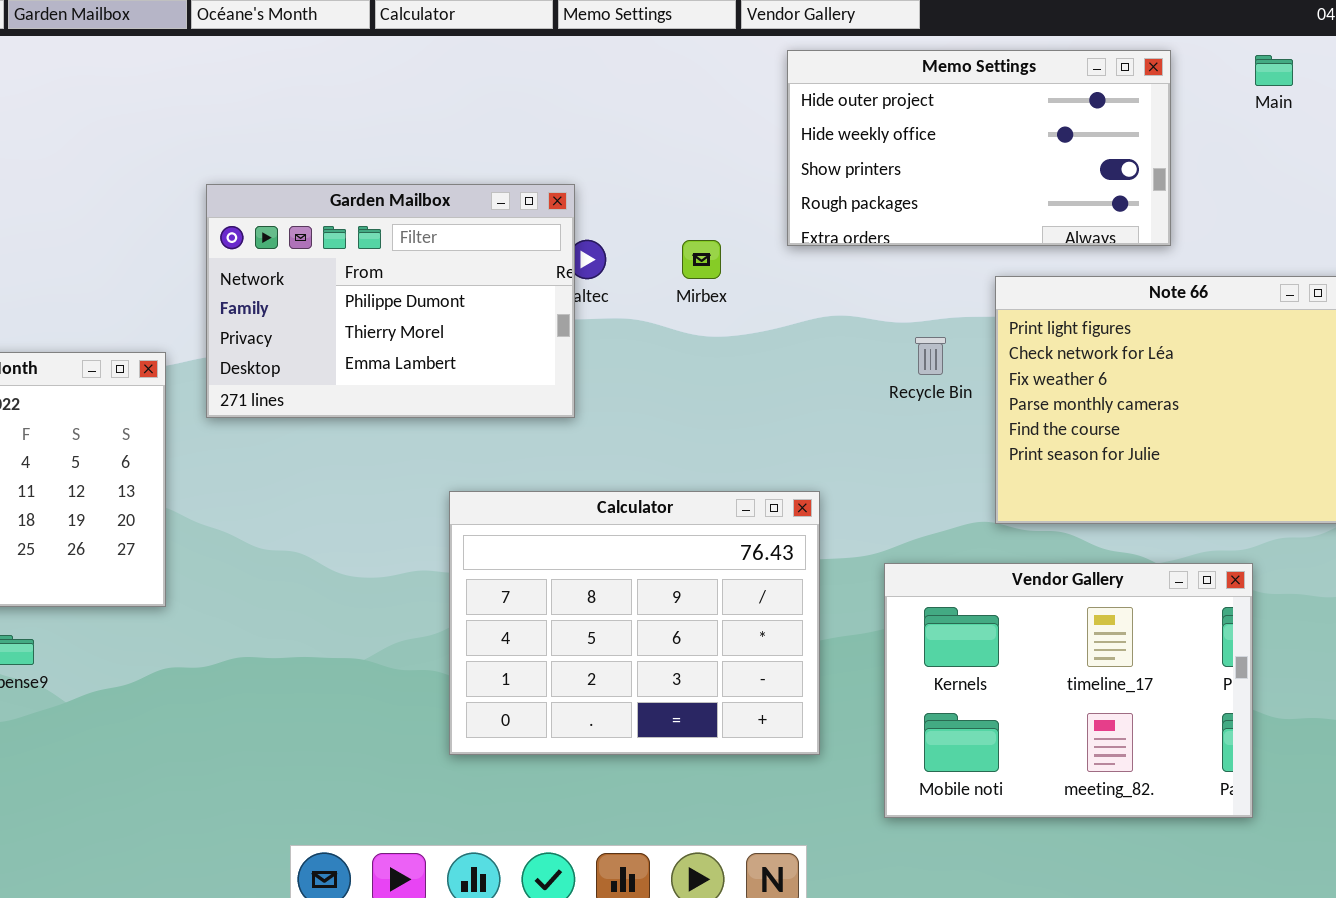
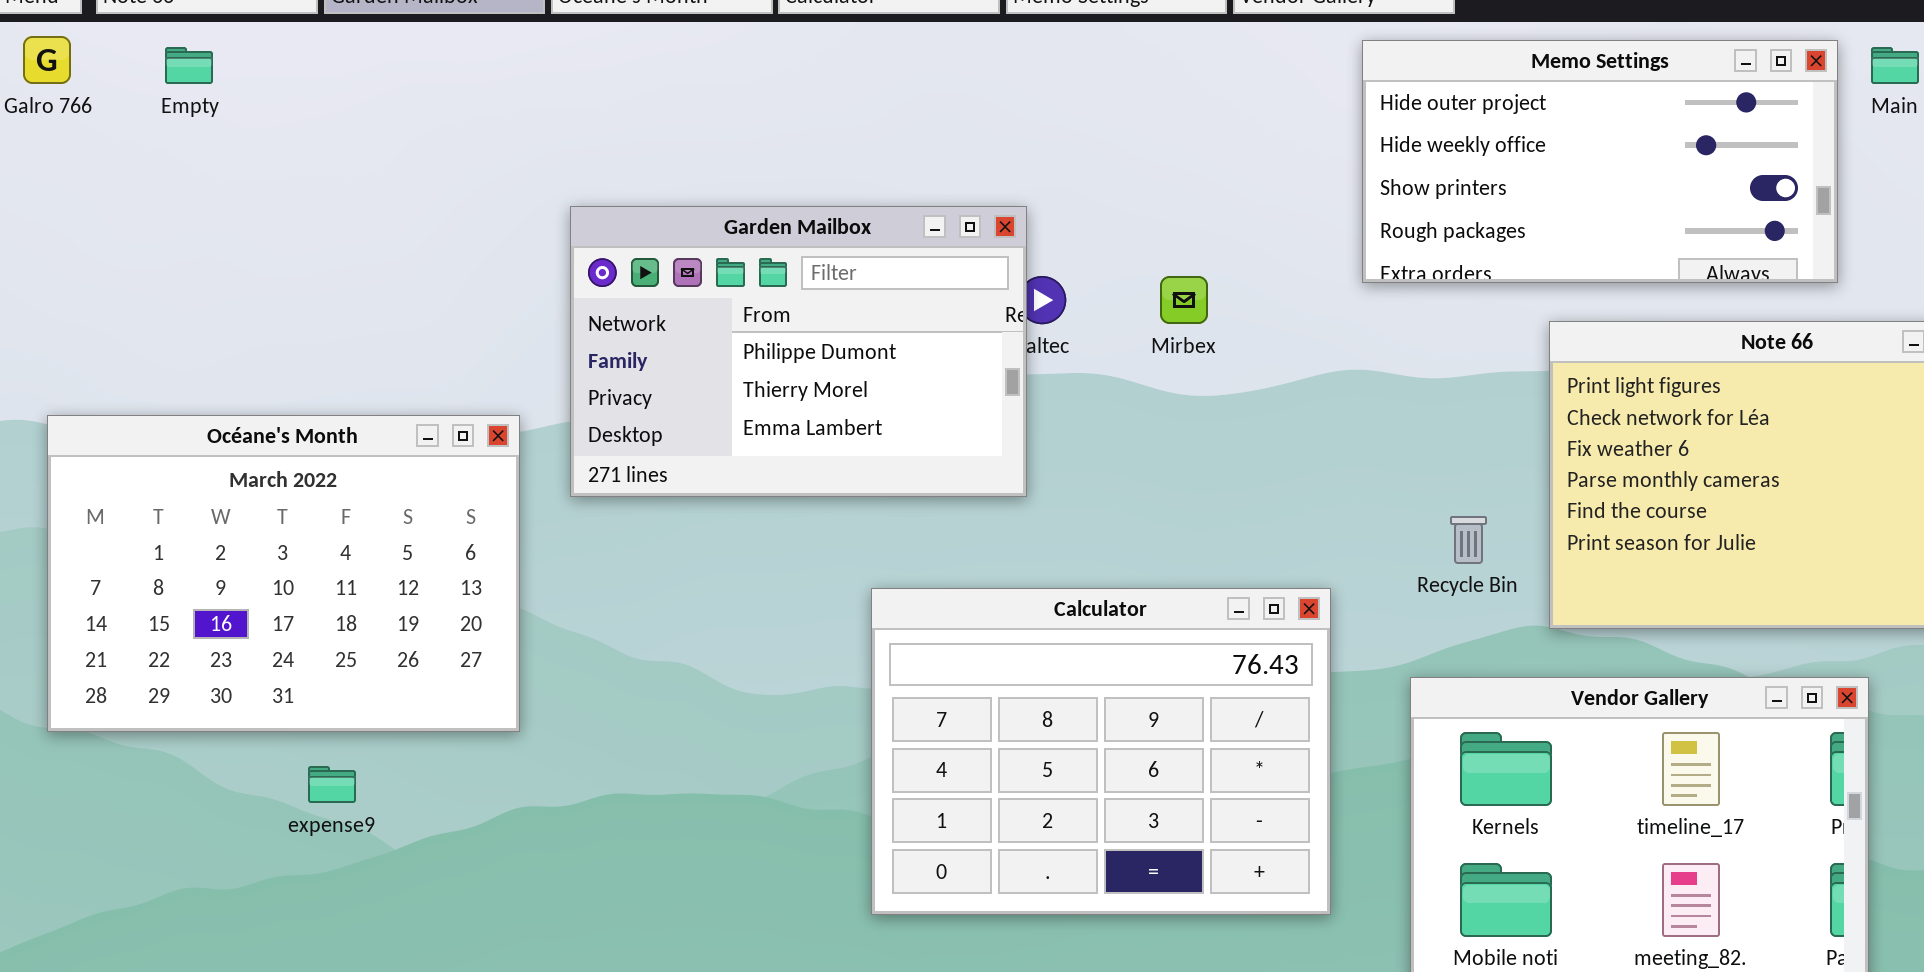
Memo Settings: [787,50,1171,246] -> [1362,40,1838,283], moved
Recycle Bin: [915,337,946,375] -> [1450,516,1487,564], moved

